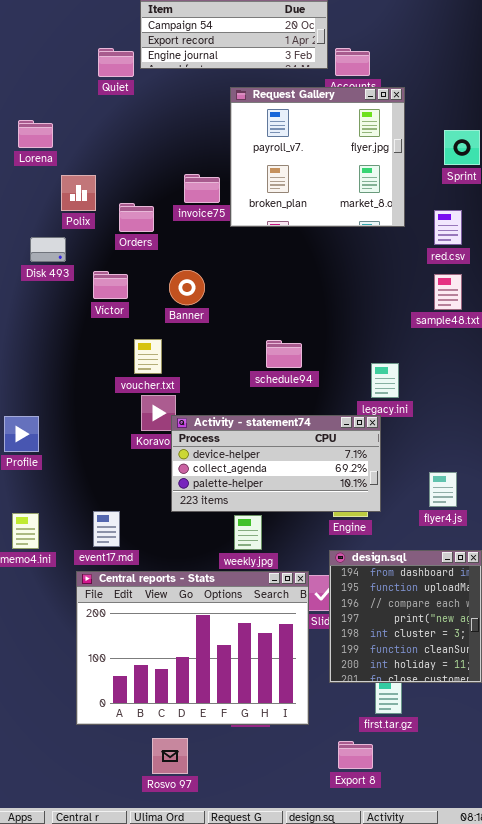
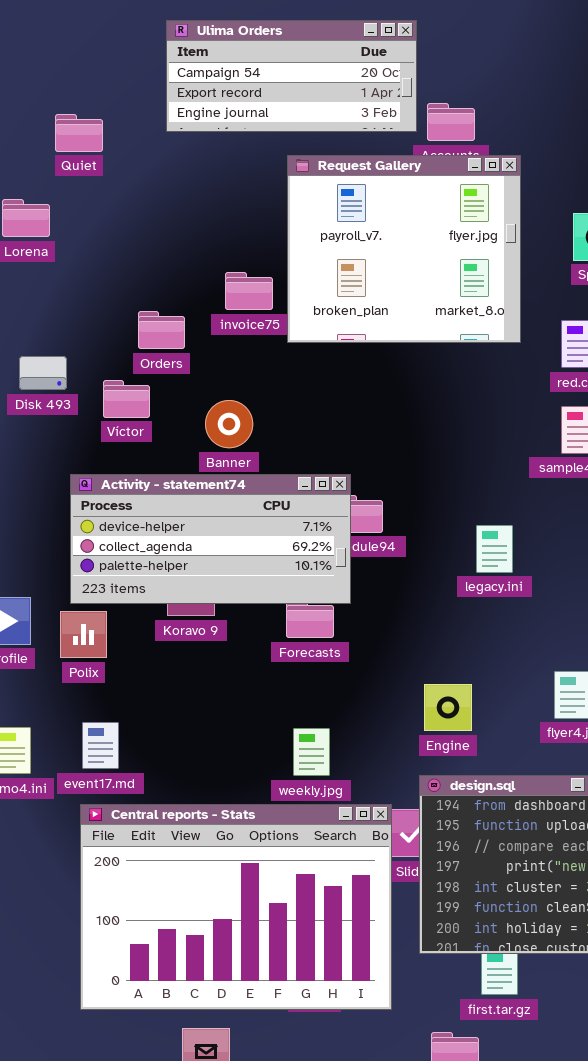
Quiet: [98,48,134,77] -> [55,114,103,152], moved
Polix: [61,175,96,211] -> [60,611,107,658], moved
Víctor: [93,271,128,299] -> [103,380,150,418], moved
Activity - statement74: [171,415,381,512] -> [70,474,351,604], moved
event17.md: [93,511,120,547] -> [82,722,119,769], moved

